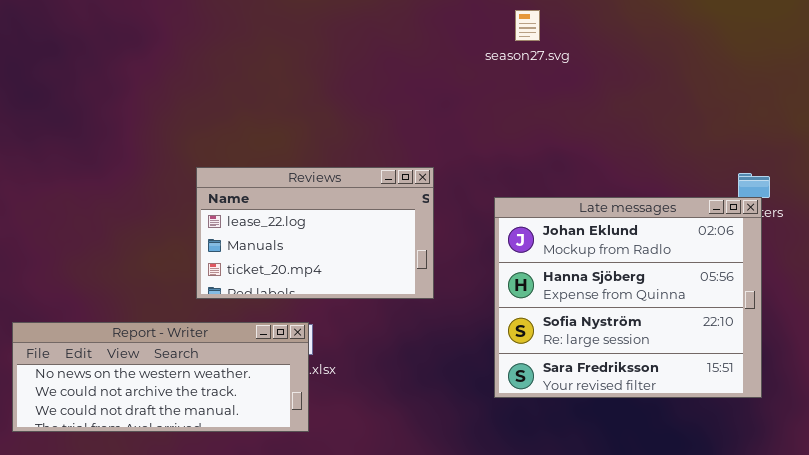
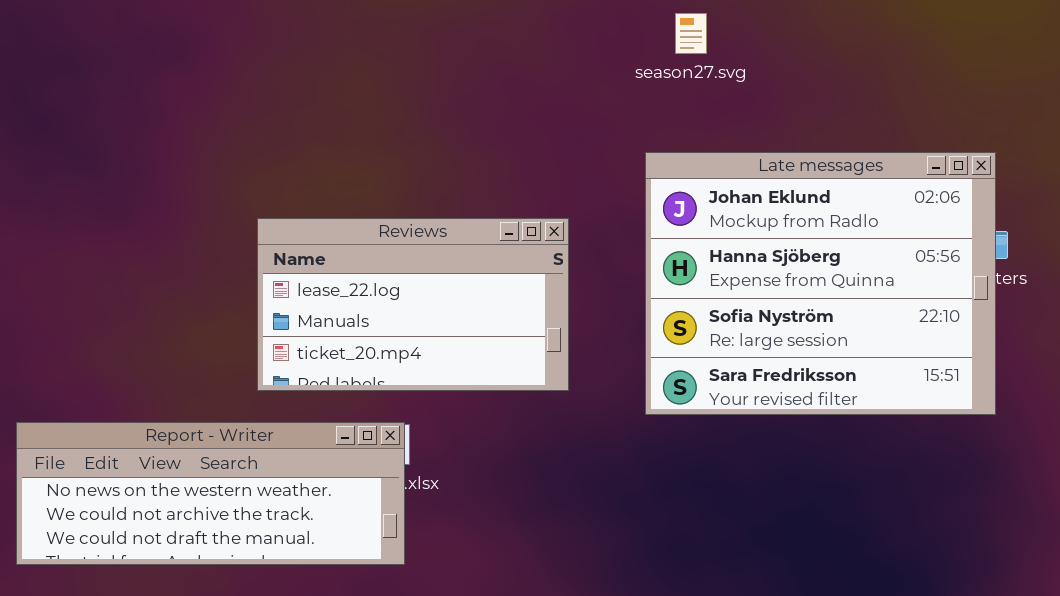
Late messages: [494,197,762,398] -> [645,152,996,415], moved

